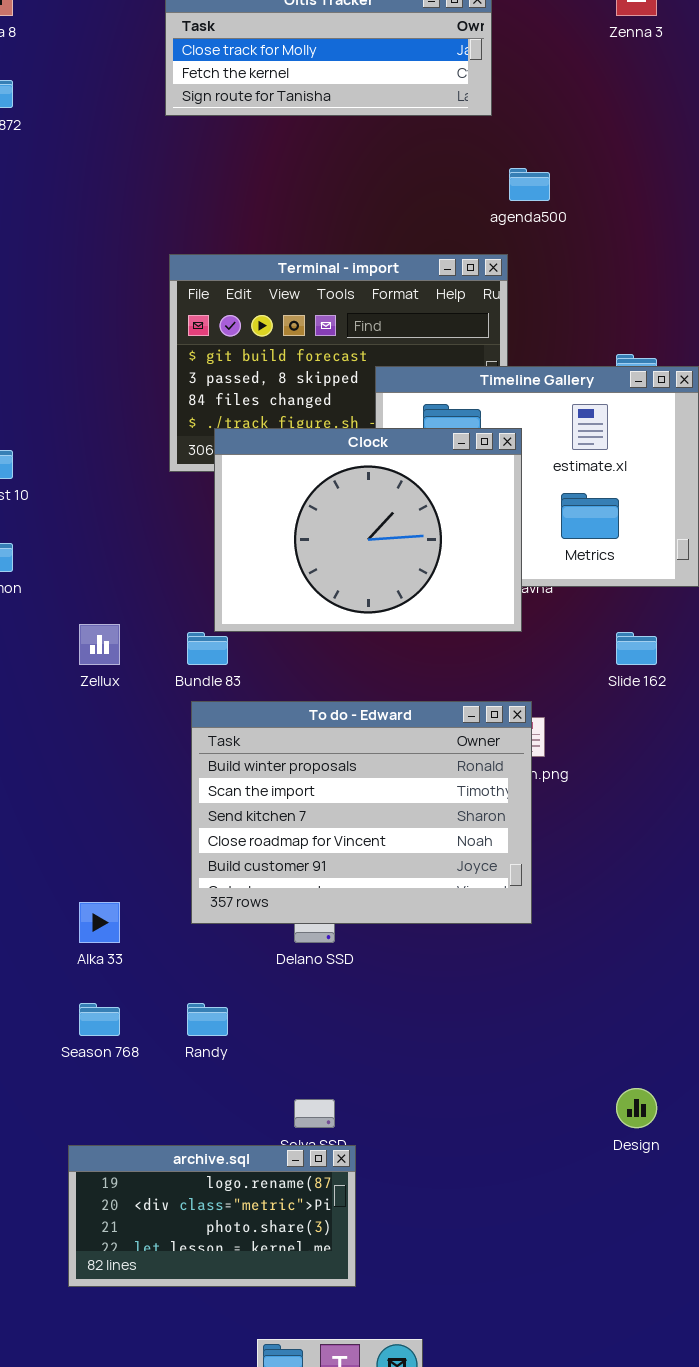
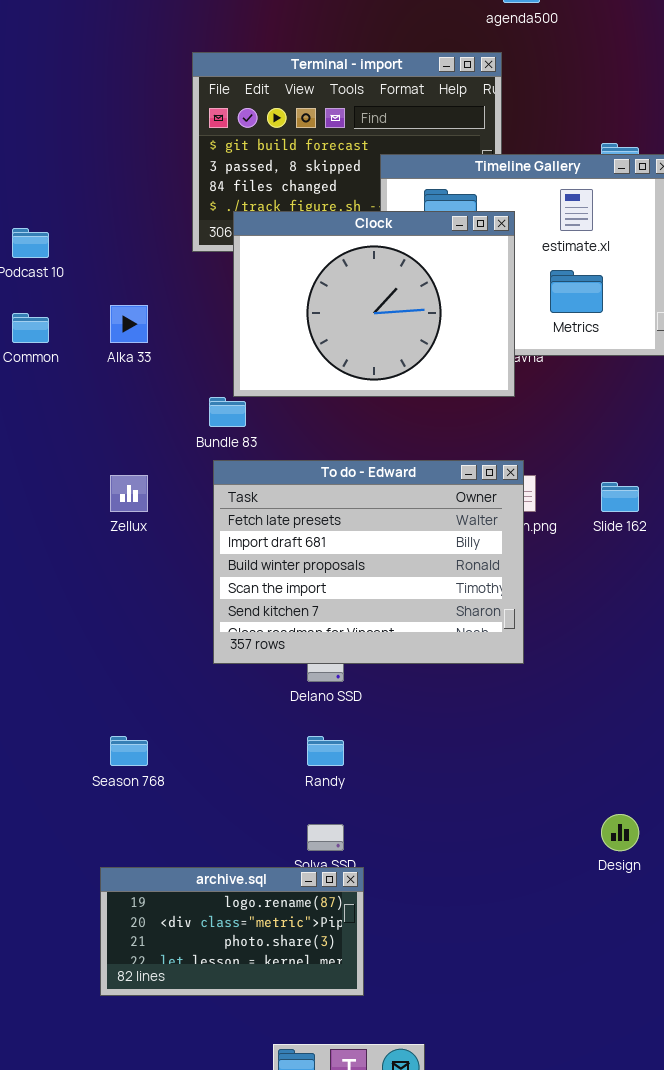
Zellux: [79,624,120,665] -> [110,475,148,512], moved
Slide 162: [616,632,657,665] -> [601,482,639,512], moved
To do - Edward: [191,701,532,924] -> [213,460,524,664], scrolled up 2 rows
Alka 33: [79,902,120,943] -> [110,305,148,343], moved
Randy: [187,1003,228,1036] -> [307,736,344,766], moved

